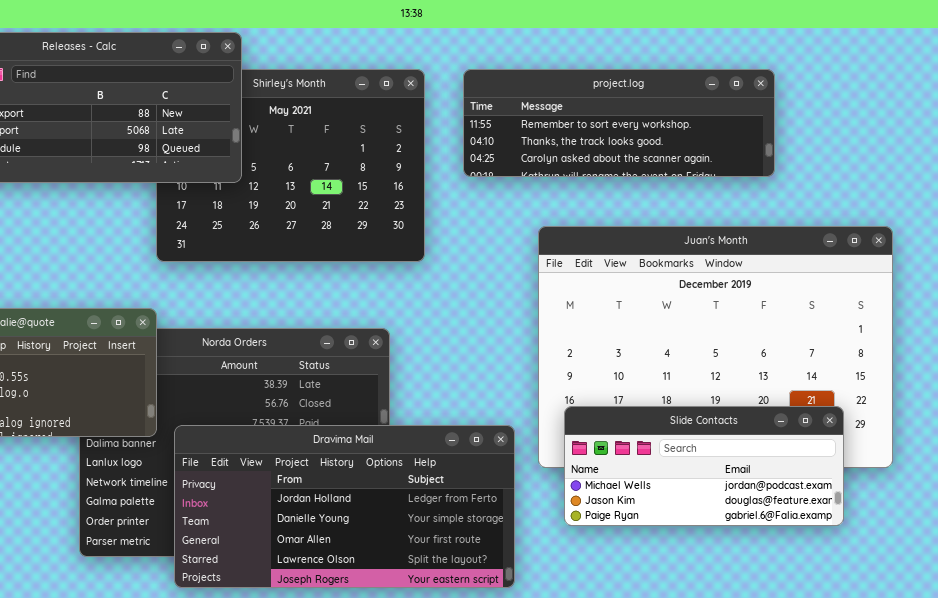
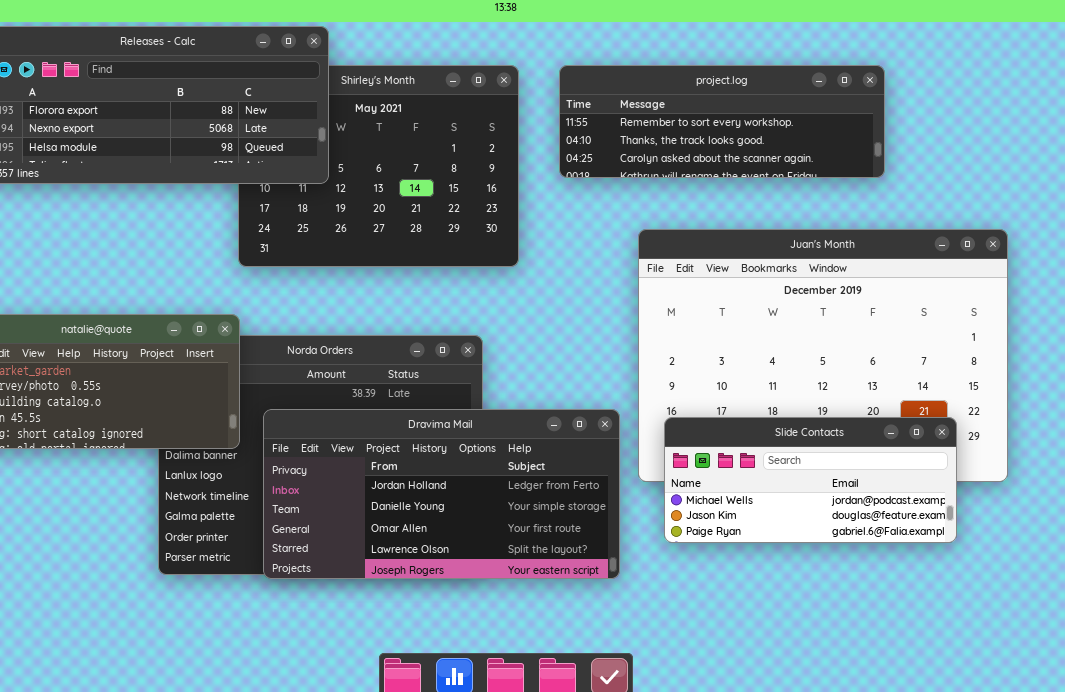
Dravima Mail: [174,425,515,588] -> [263,409,620,579], moved

